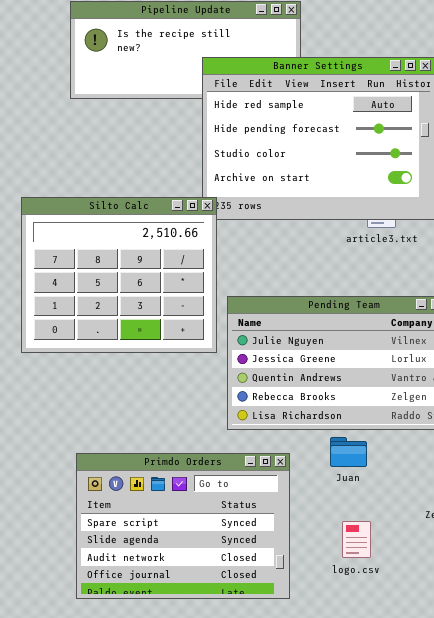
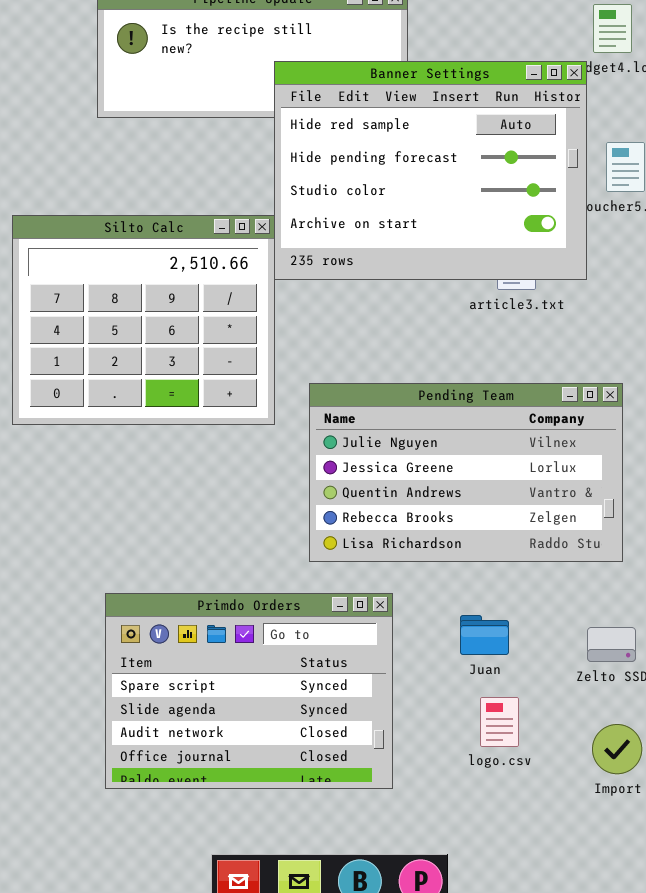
Silto Calc: [21,197,217,353] -> [12,215,275,425], moved
Juan: [330,437,367,467] -> [460,615,509,655], moved
logo.csv: [342,521,371,558] -> [480,697,519,747], moved

